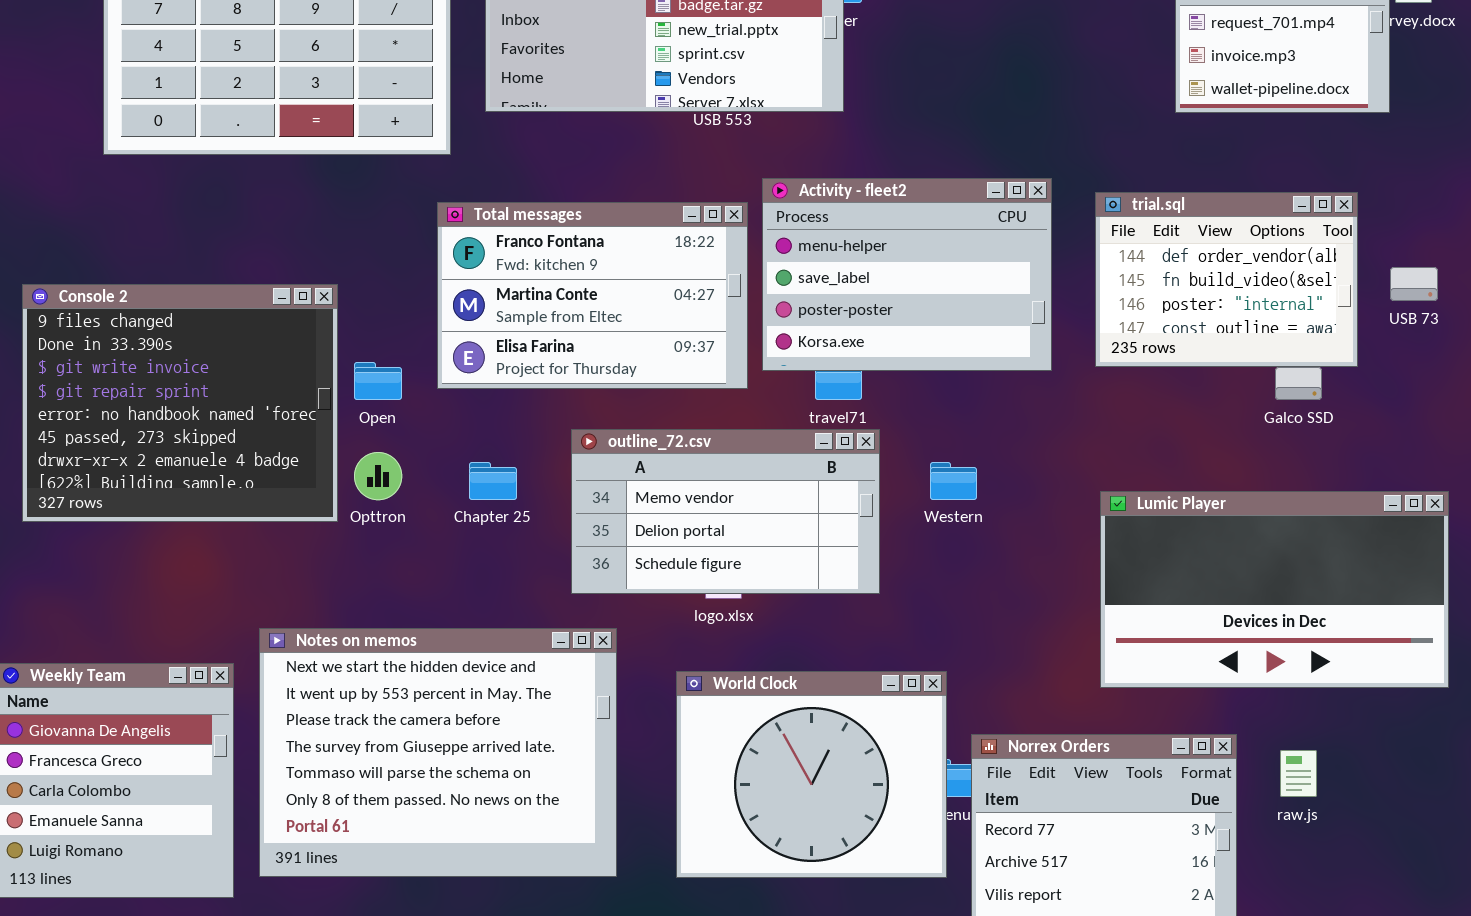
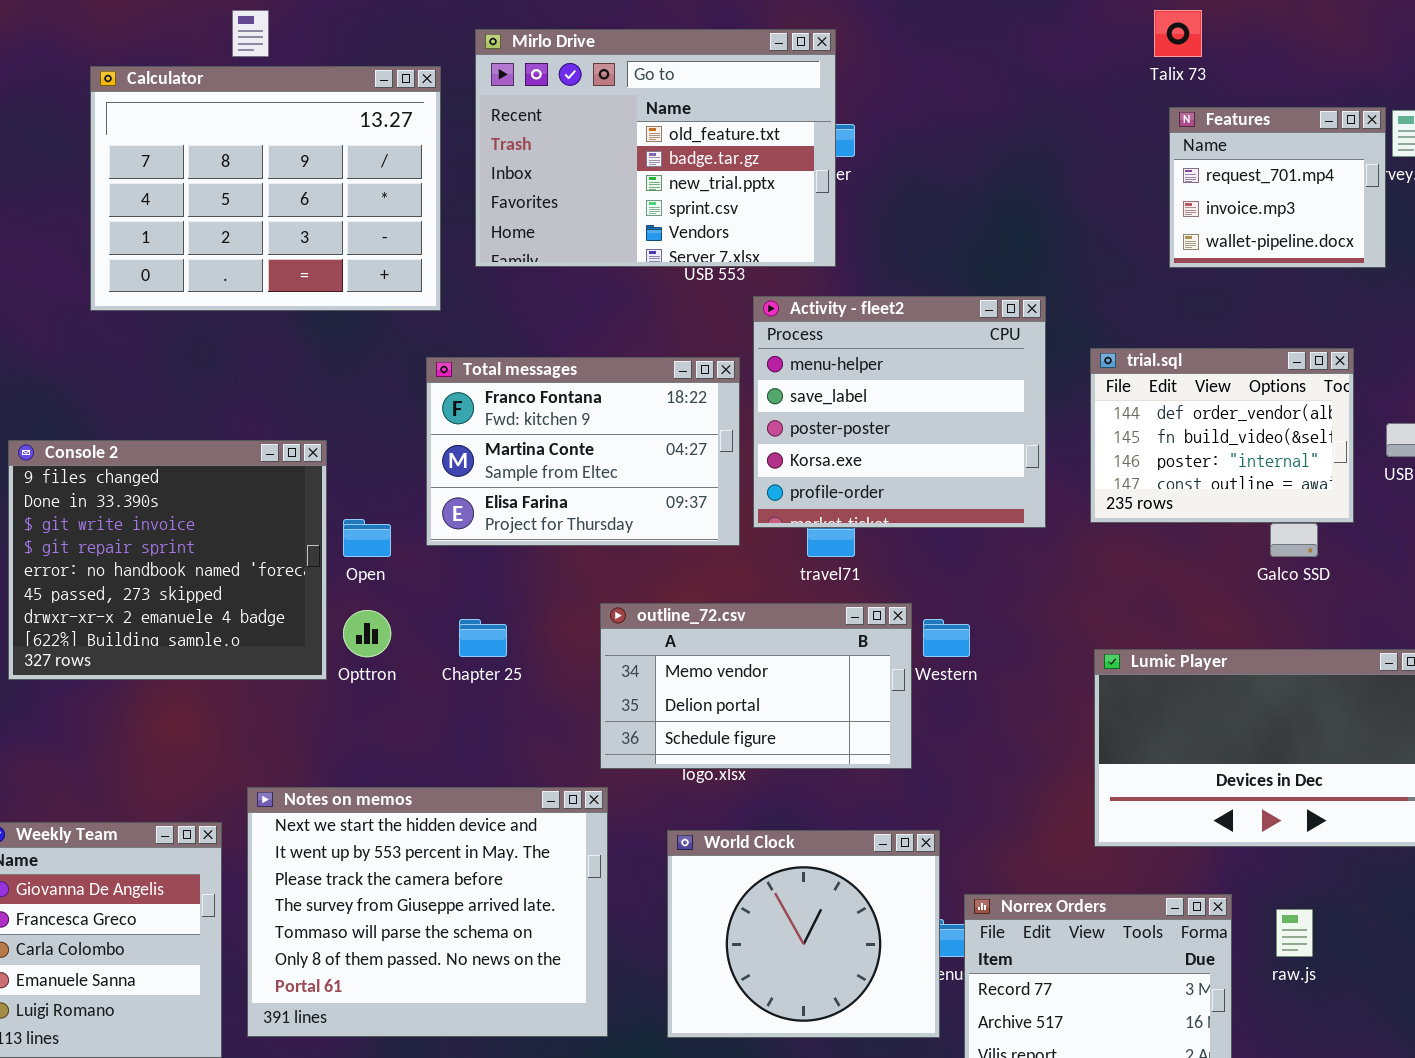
Activity - fleet2: [762,178,1052,371] -> [753,296,1046,528], resized
outline_72.csv: [571,429,880,594] -> [600,603,912,769], moved

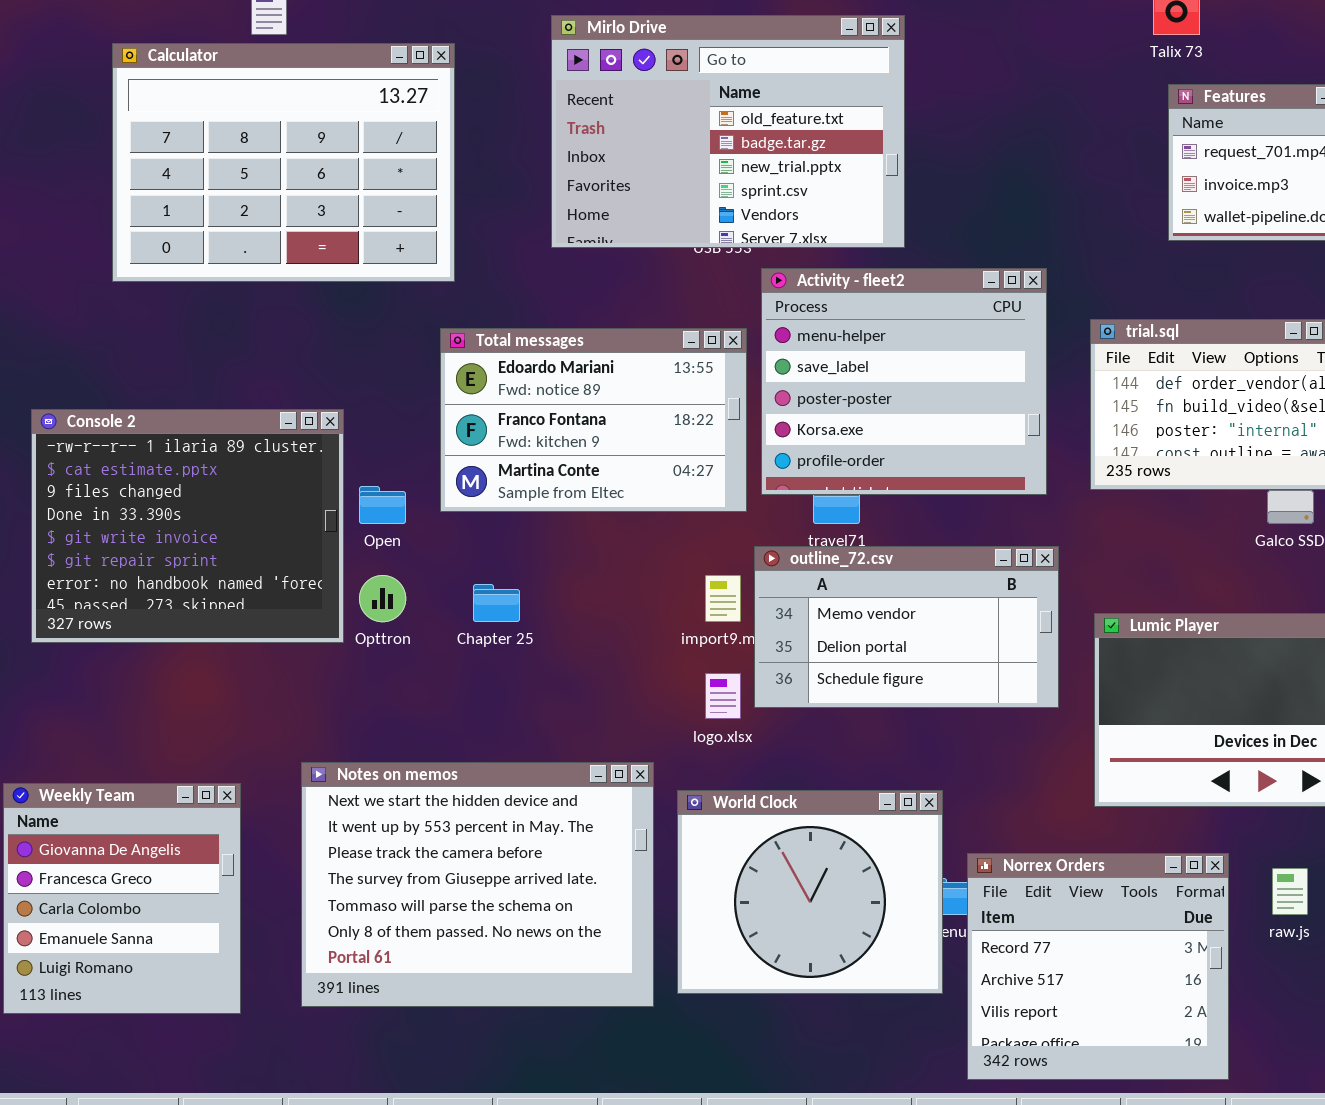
Mirlo Drive: [475,29,836,267] -> [551,15,905,248], moved
Total messages: [426,357,740,546] -> [440,328,747,512], scrolled up 1 row
Console 2: [8,440,327,680] -> [31,409,344,643], scrolled up 2 rows
outline_72.csv: [600,603,912,769] -> [754,546,1059,708], moved
Notes on memos: [247,787,608,1037] -> [301,762,654,1007], moved

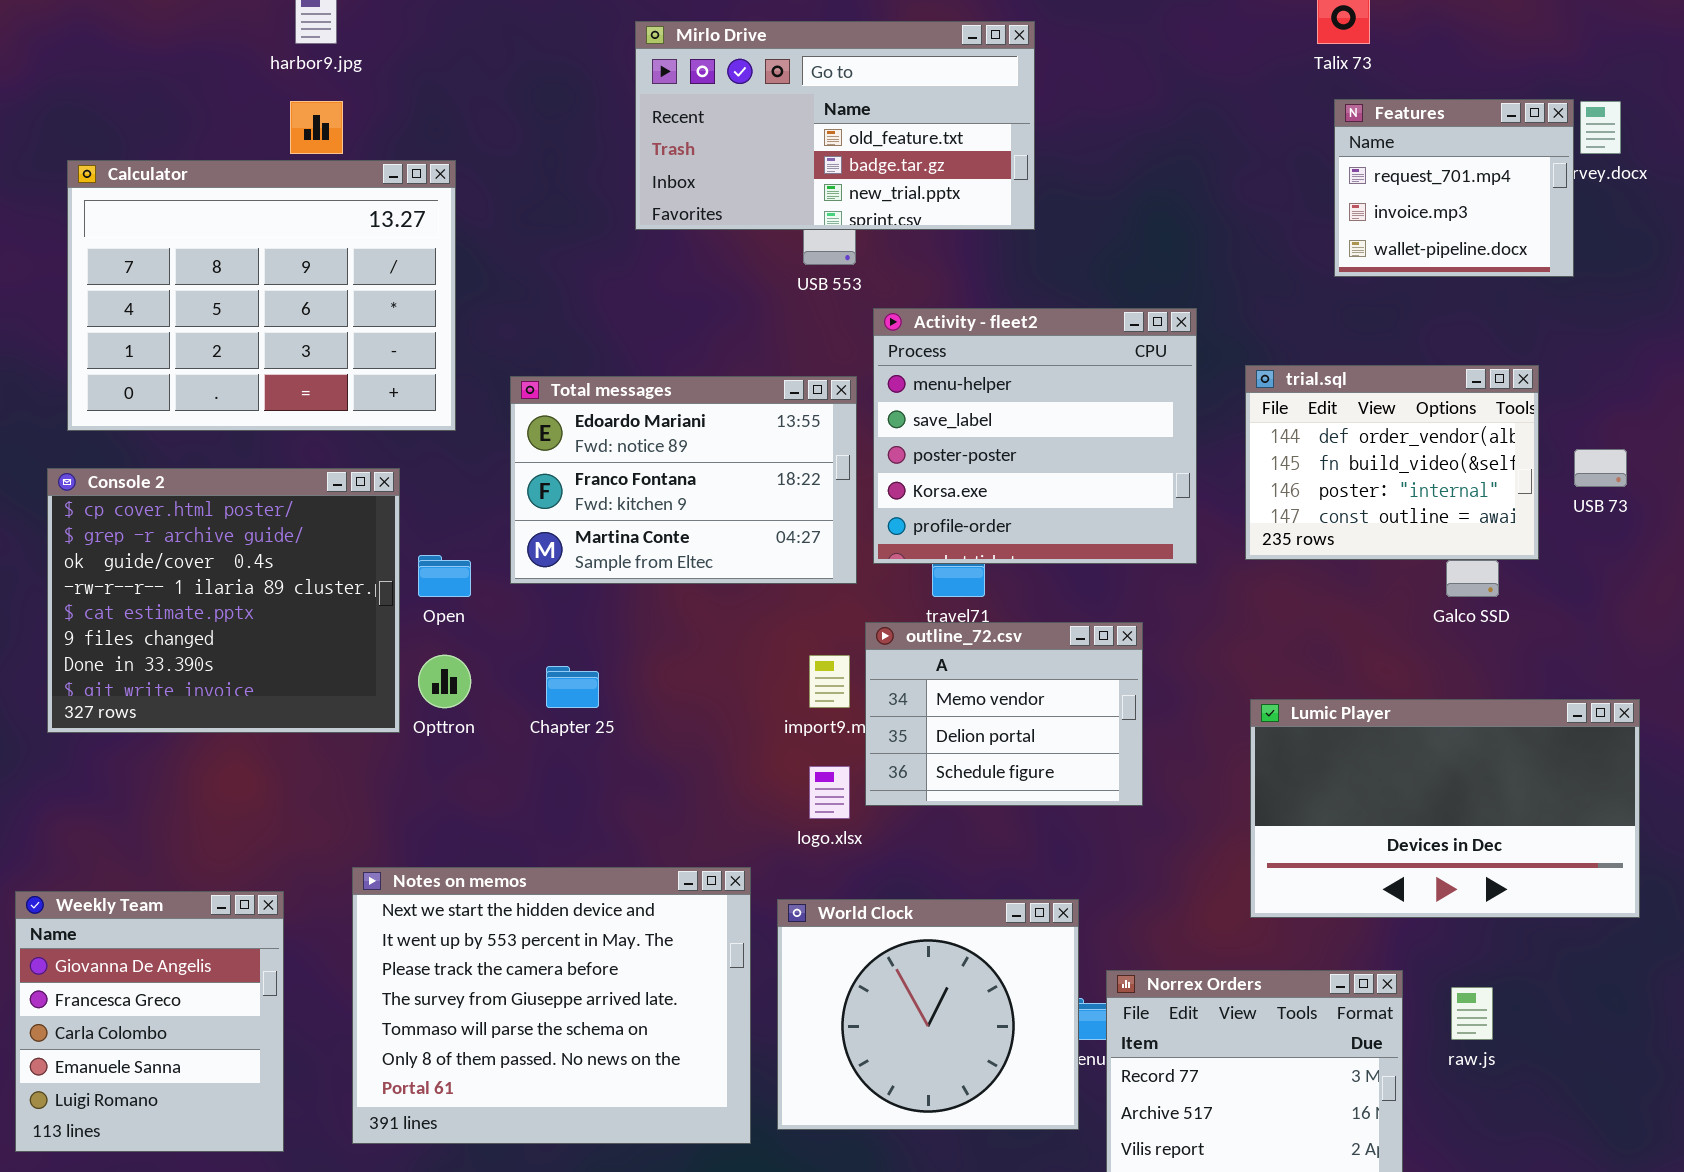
Mirlo Drive: [551,15,905,248] -> [635,21,1035,230], resized
Calculator: [112,43,455,282] -> [67,160,456,431], moved
Console 2: [31,409,344,643] -> [47,468,400,733], scrolled up 3 rows
outline_72.csv: [754,546,1059,708] -> [865,622,1143,806], resized

